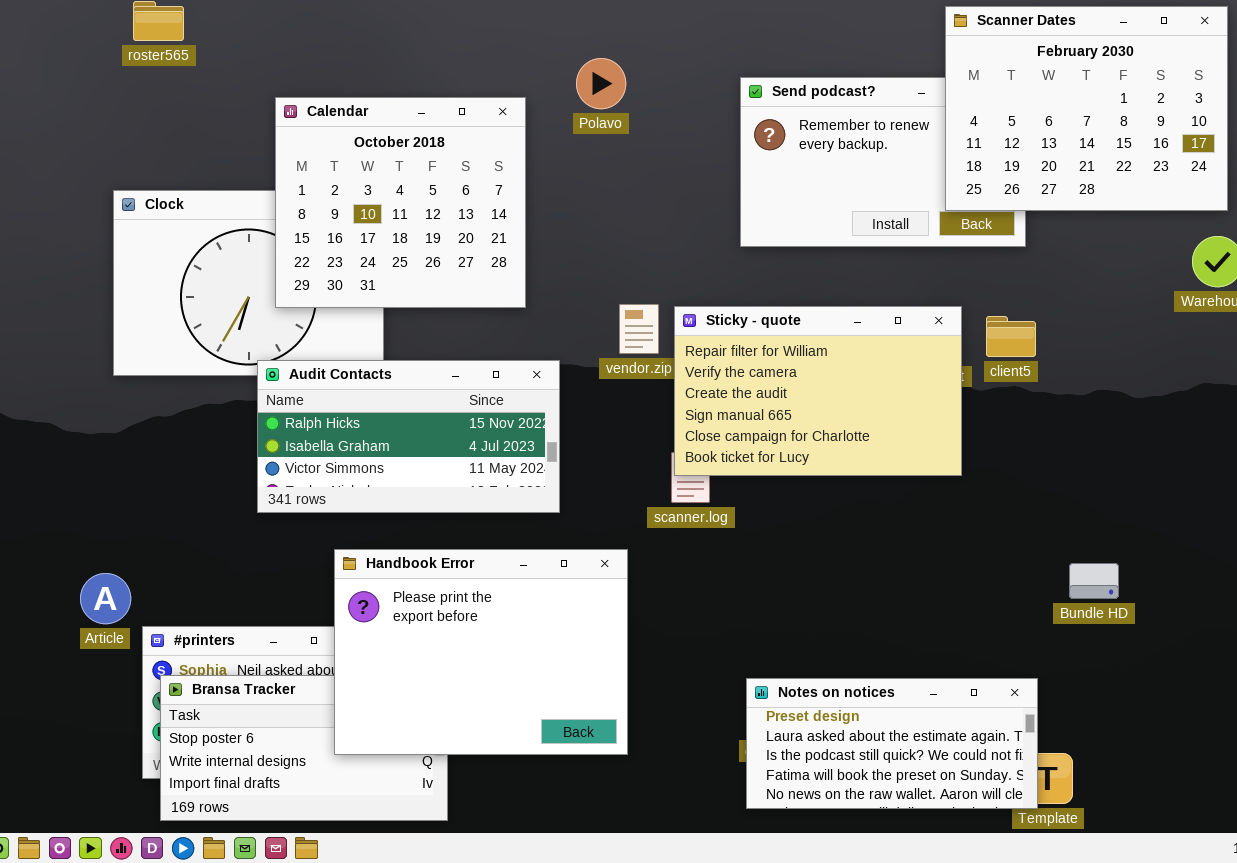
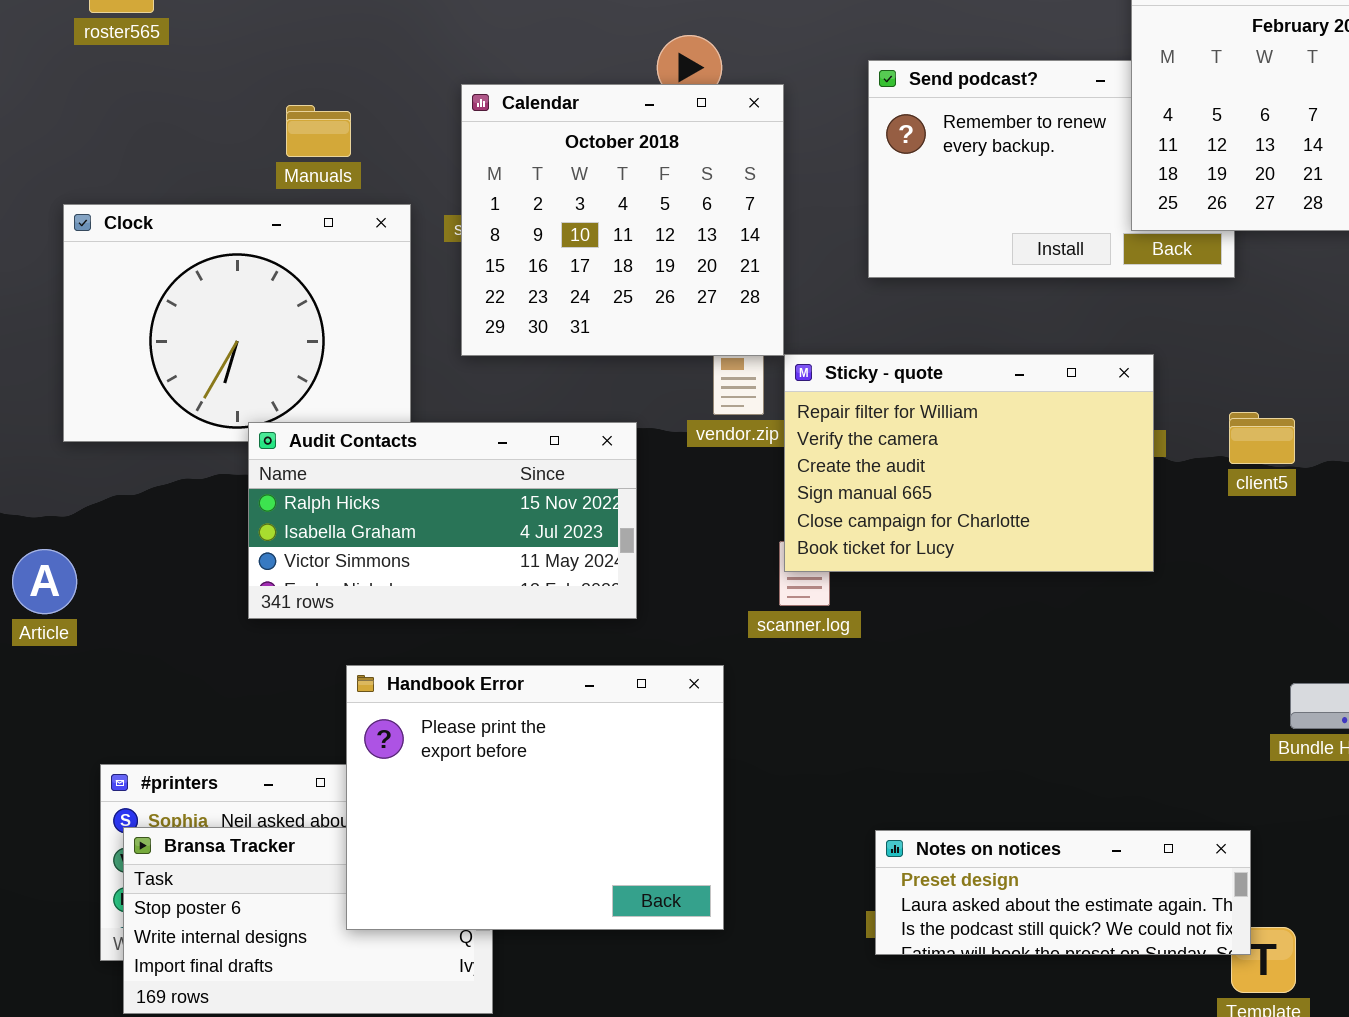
Calendar: [275,97,526,308] -> [461,84,784,356], moved
client5: [986,316,1036,357] -> [1229,412,1295,464], moved
Article: [80,573,131,624] -> [12,549,77,614], moved
Notes on notices: [746,678,1038,809] -> [875,830,1251,955], resized

